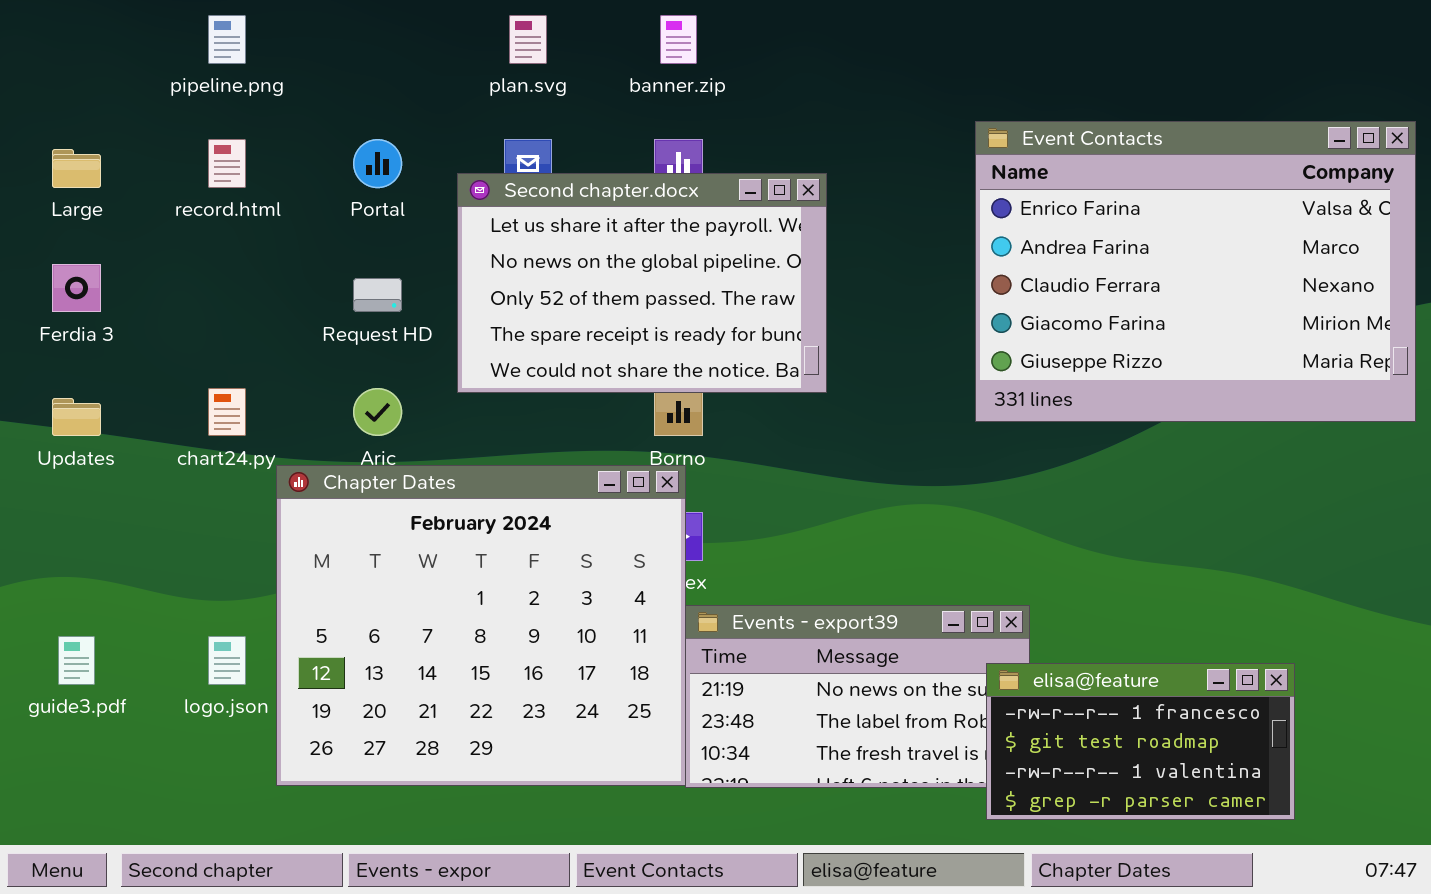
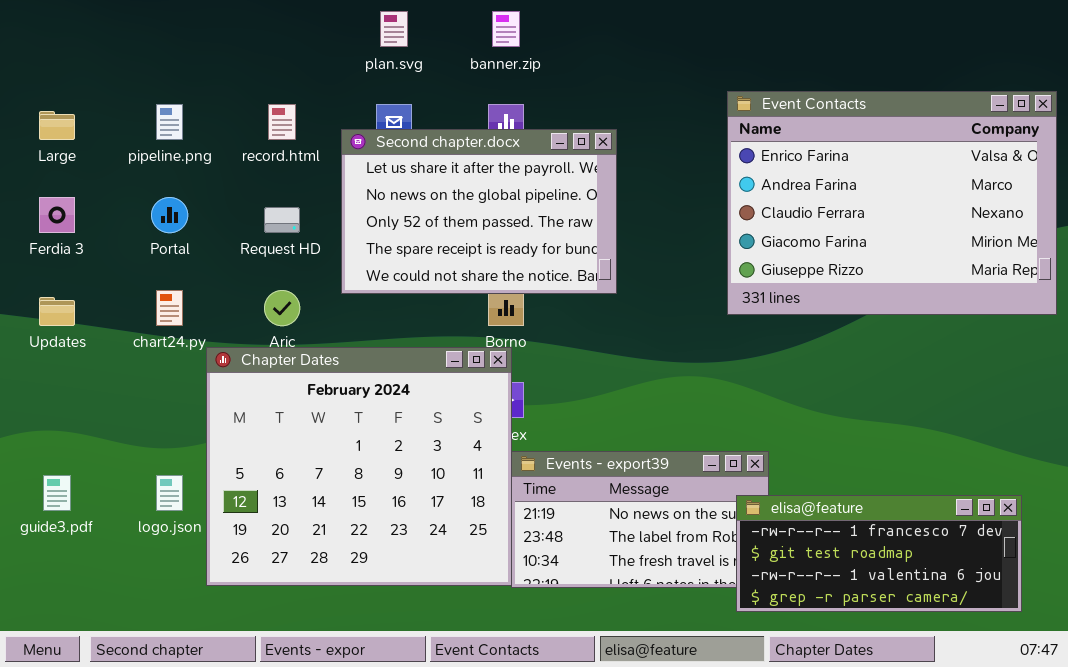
pipeline.png: [208,15,246,64] -> [156,104,183,140], moved
record.html: [208,139,246,188] -> [268,104,296,140], moved
Portal: [353,139,402,188] -> [151,197,188,233], moved
elisa@feature: [986,663,1295,820] -> [736,495,1022,612], resized

